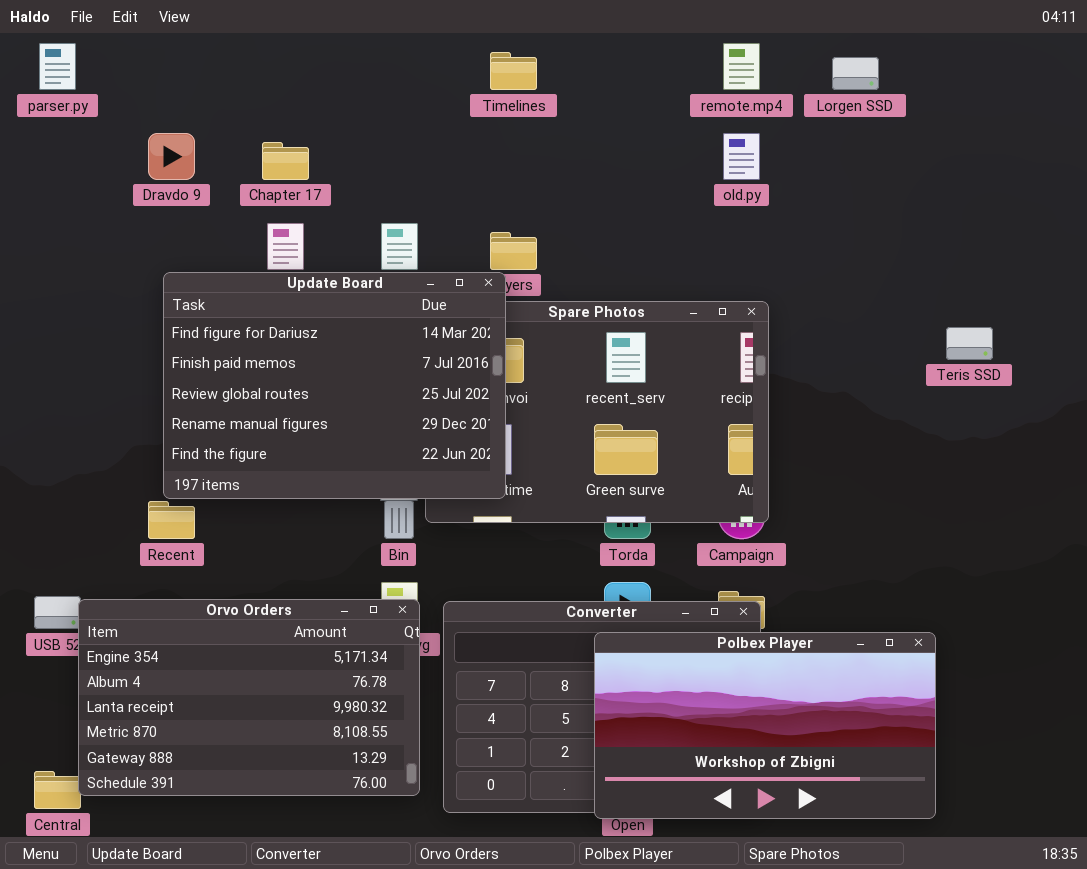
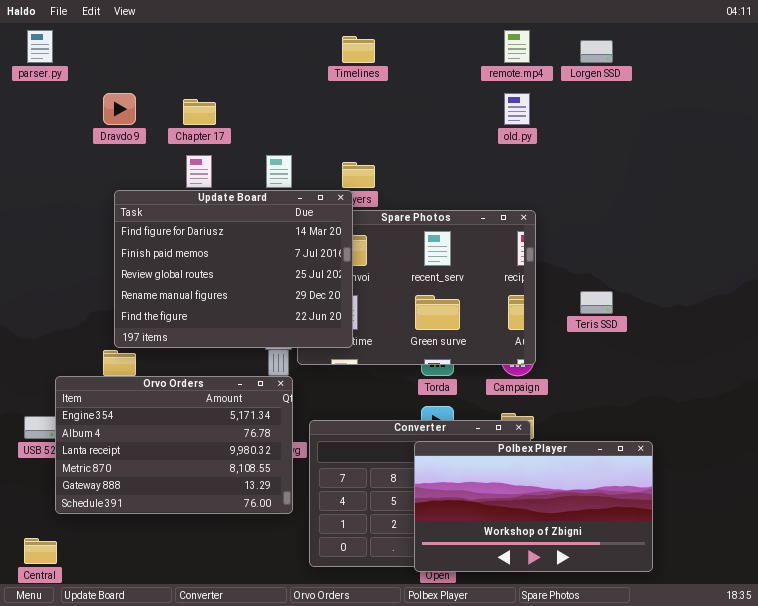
Teris SSD: [946,327,993,360] -> [580,291,613,314], moved
Orvo Orders: [78,599,420,796] -> [55,376,293,514], moved

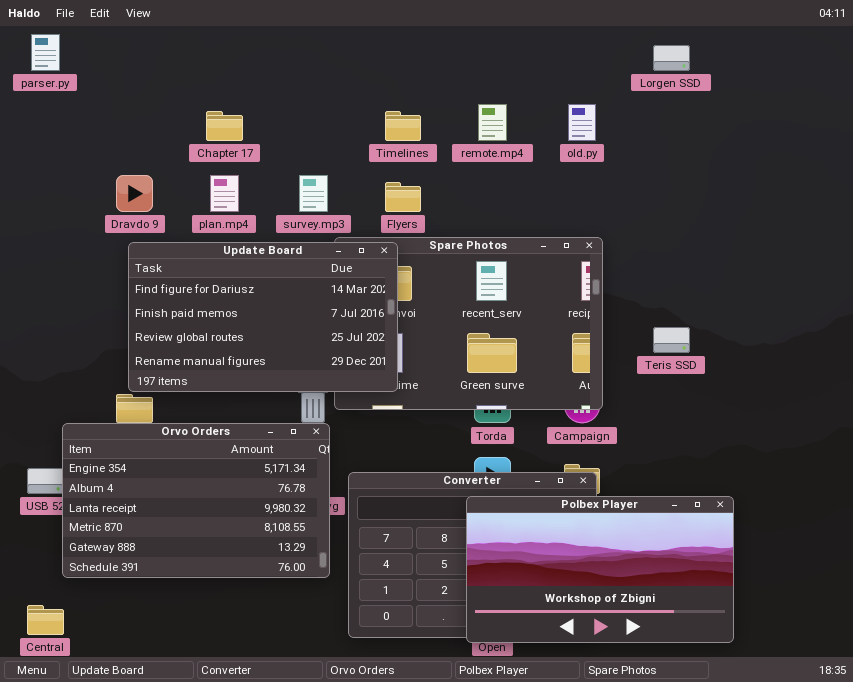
remote.mp4: [504,30,530,63] -> [478,104,507,141], moved
Timelines: [342,36,375,63] -> [385,111,421,141], moved
Dravdo 9: [103,93,136,125] -> [116,175,153,212], moved
Update Board: [114,190,353,348] -> [128,242,398,392], resized

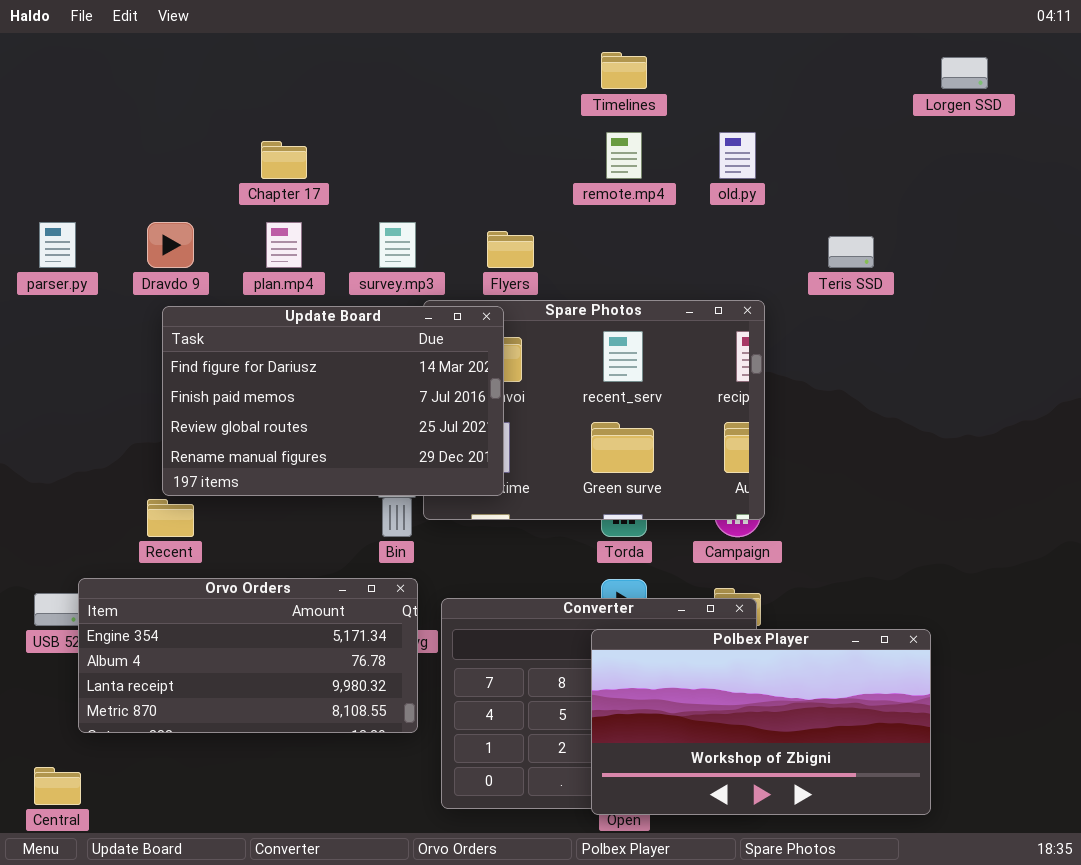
parser.py: [31,34,60,71] -> [39,222,76,268], moved
Lorgen SSD: [653,45,690,71] -> [941,57,988,89], moved
Timelines: [385,111,421,141] -> [601,52,647,89], moved
Teris SSD: [653,327,690,353] -> [828,236,874,268], moved
Orvo Orders: [62,423,330,578] -> [78,578,418,733], resized

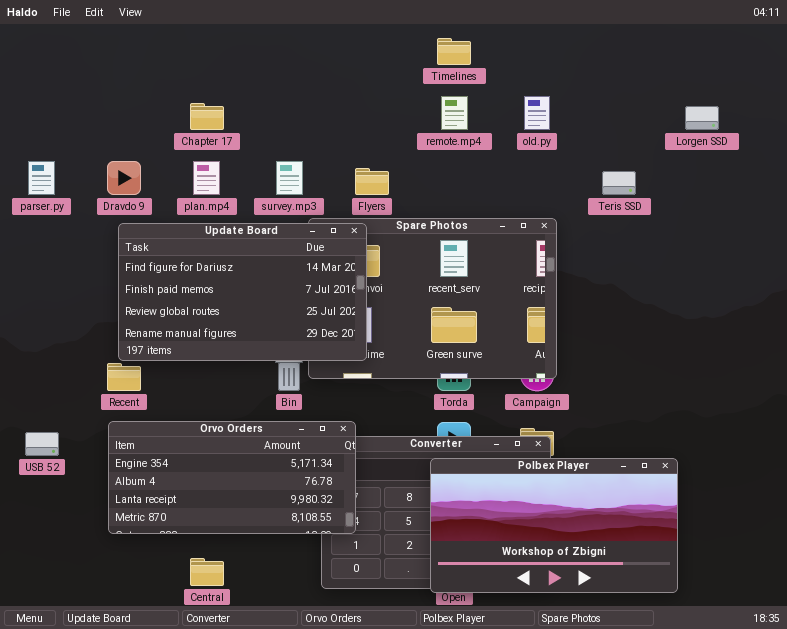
Lorgen SSD: [941,57,988,89] -> [685,106,719,130], moved
Orvo Orders: [78,578,418,733] -> [108,421,356,534], moved
Central: [34,767,81,805] -> [190,558,224,586], moved

